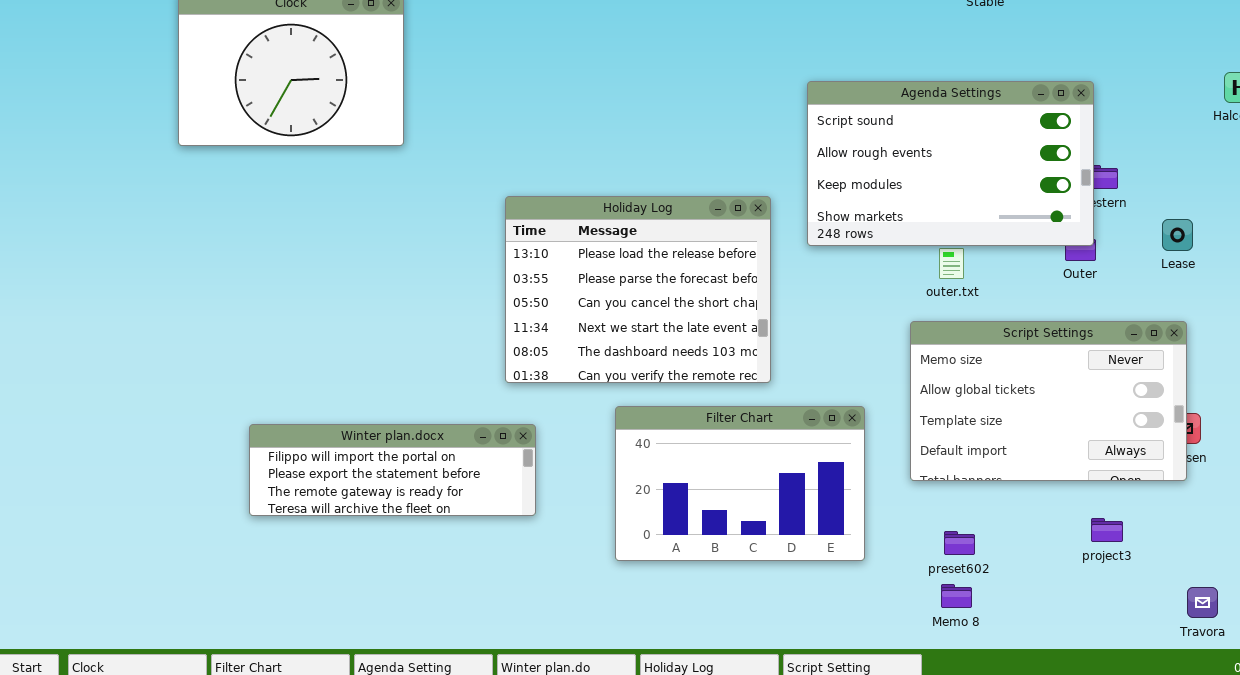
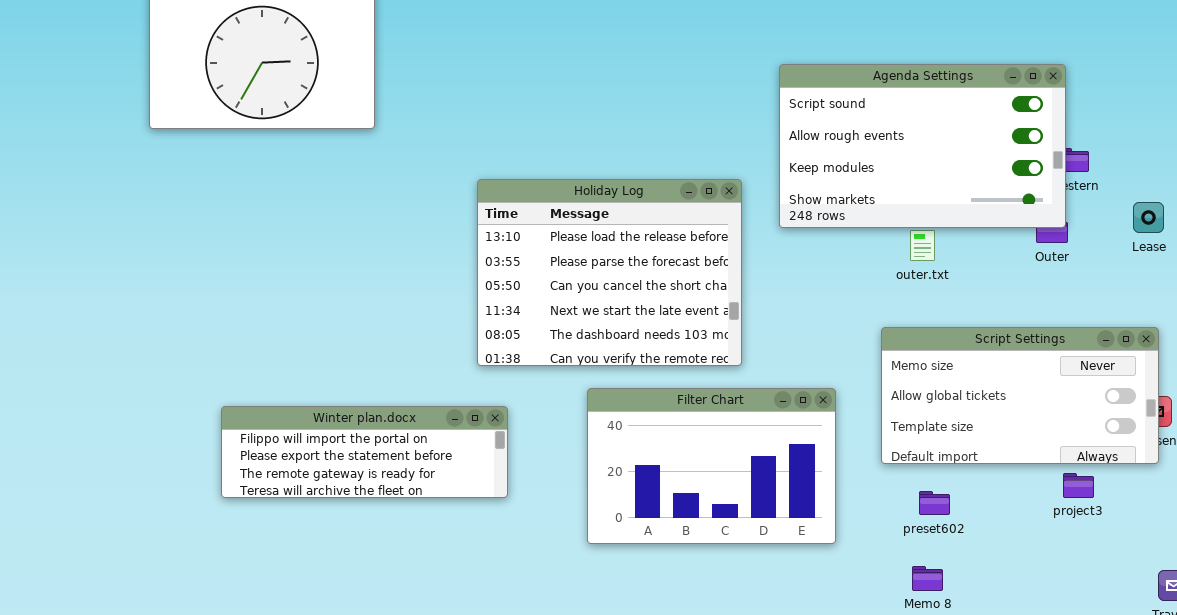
Script Settings: [910,321,1187,481] -> [881,327,1159,464], resized
project3: [1091,518,1123,542] -> [1063,473,1094,498], moved
preset602: [944,531,975,555] -> [919,491,950,515], moved

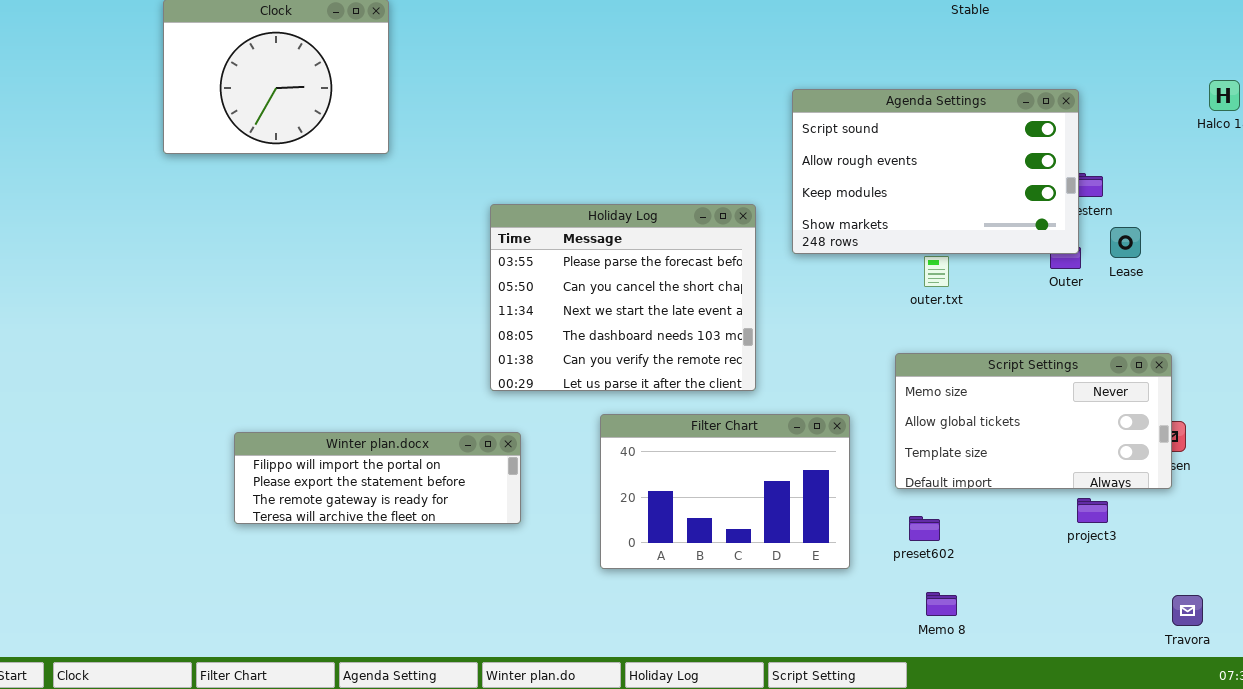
Holiday Log: [477,179,742,366] -> [490,204,756,391], scrolled down 1 row
Lease: [1133,202,1164,233] -> [1110,227,1141,258], moved
preset602: [919,491,950,515] -> [909,516,940,541], moved

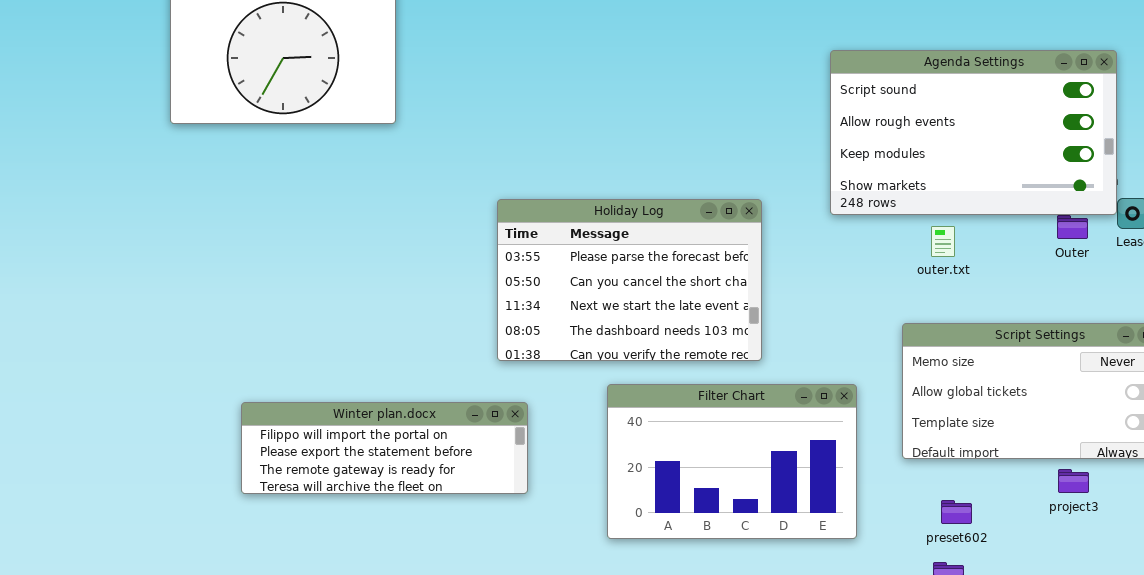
Agenda Settings: [792,89,1079,254] -> [830,50,1117,215], moved
Holiday Log: [490,204,756,391] -> [497,199,762,361], resized
project3: [1077,498,1108,523] -> [1058,469,1089,493], moved
preset602: [909,516,940,541] -> [941,500,972,524], moved

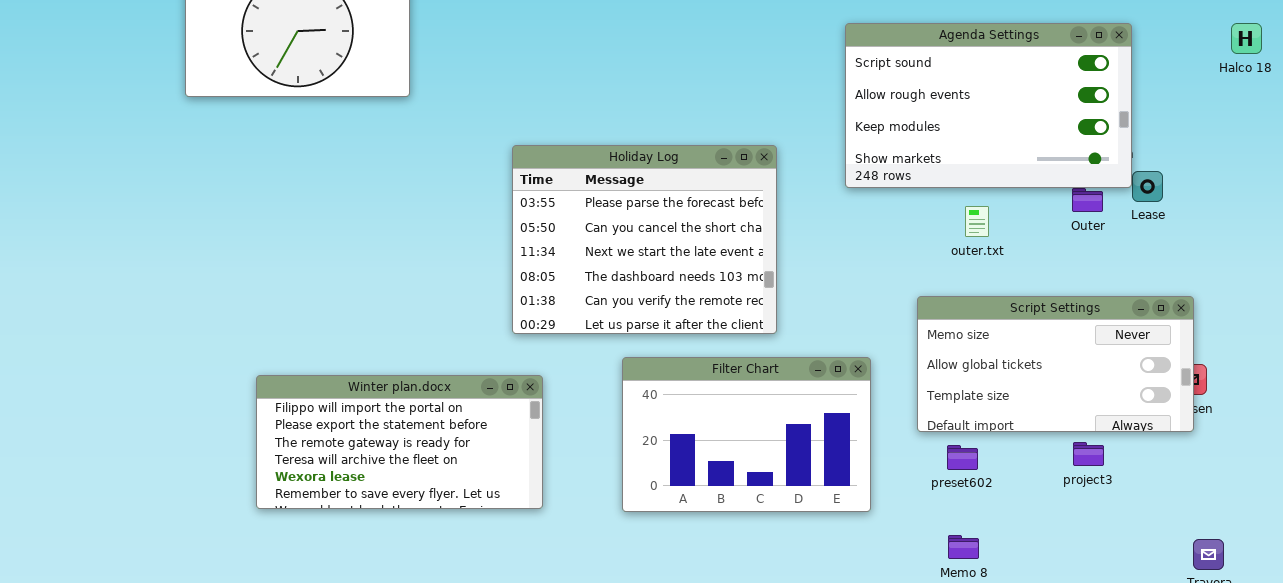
Holiday Log: [497,199,762,361] -> [512,145,777,334], resized
outer.txt: [931,226,955,257] -> [965,206,989,237], moved
Winter plan.docx: [241,402,528,494] -> [256,375,543,509], resized
preset602: [941,500,972,524] -> [947,445,978,470], moved

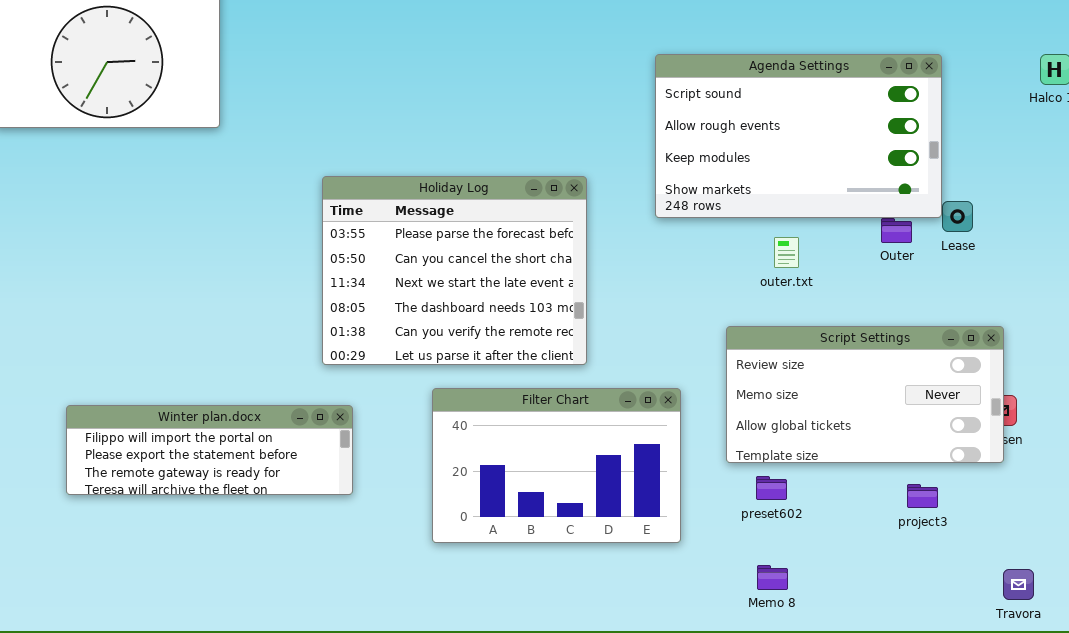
Script Settings: [917,296,1194,432] -> [726,326,1004,463], scrolled up 1 row
Winter plan.docx: [256,375,543,509] -> [66,405,353,495], resized
project3: [1073,442,1104,466] -> [907,484,938,508], moved

